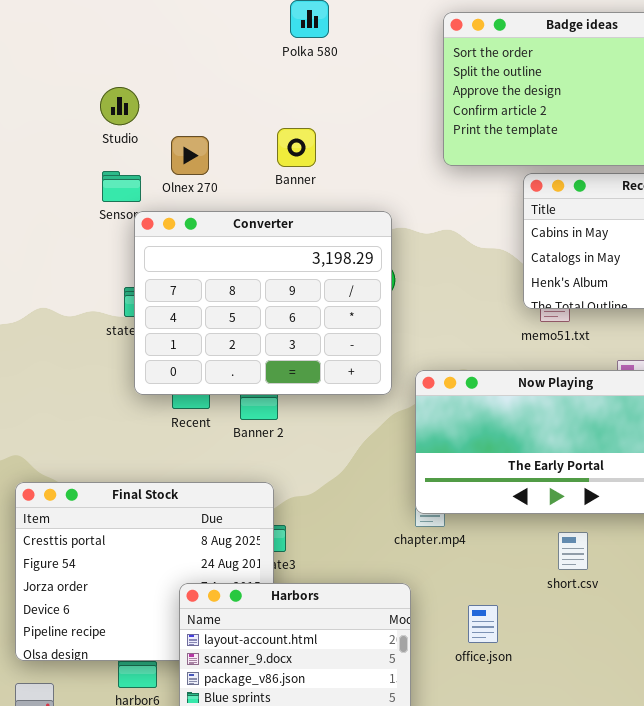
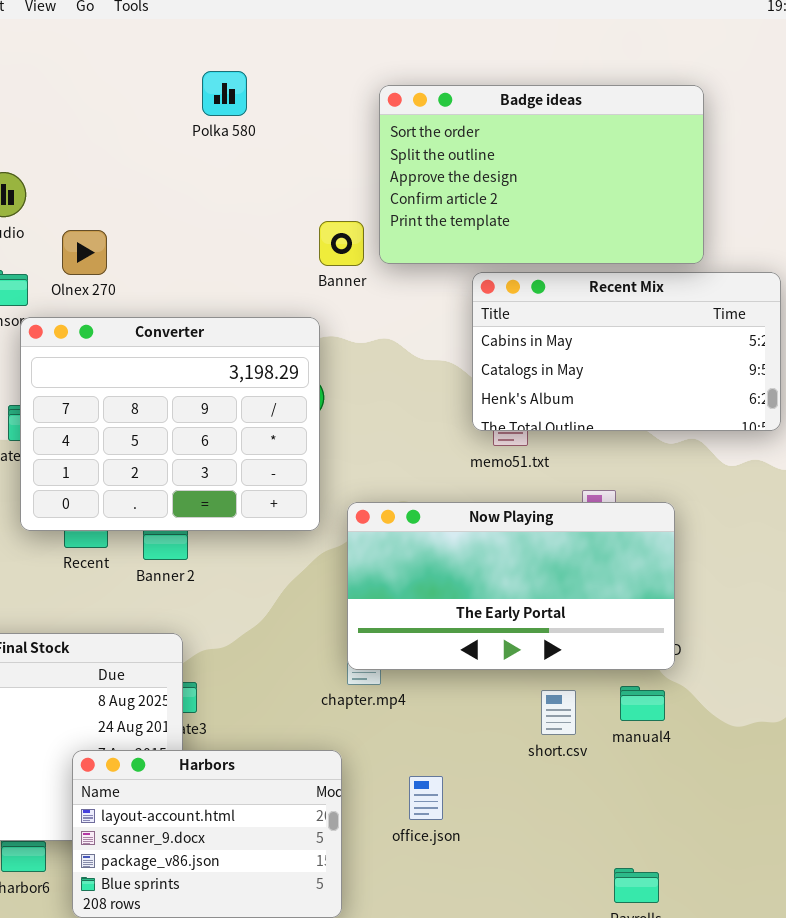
Banner: [277,128,316,167] -> [319,221,364,266], moved
short.csv: [558,532,588,570] -> [541,690,576,735], moved

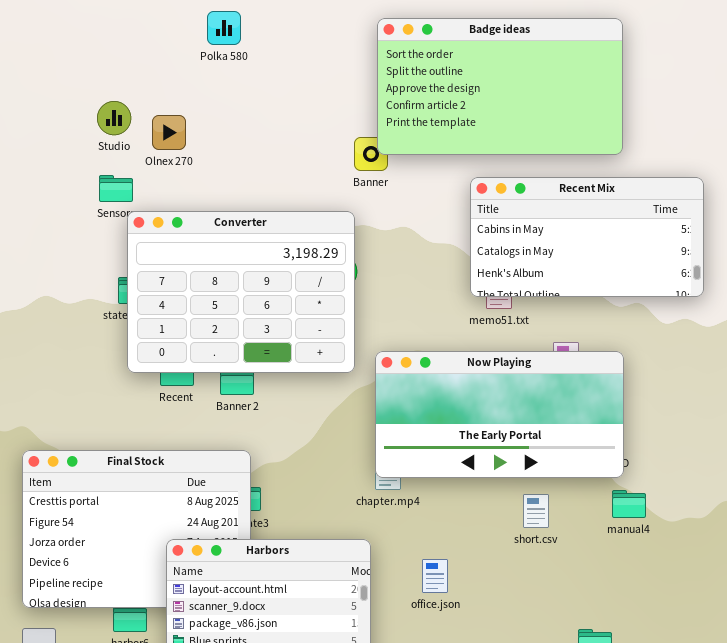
Polka 580: [202,71,247,116] -> [207,11,241,45], moved
Badge ideas: [379,85,704,264] -> [377,18,623,155], moved
Olnex 270: [62,230,107,275] -> [152,115,186,150], moved
manual4: [620,686,665,721] -> [612,490,646,518], moved

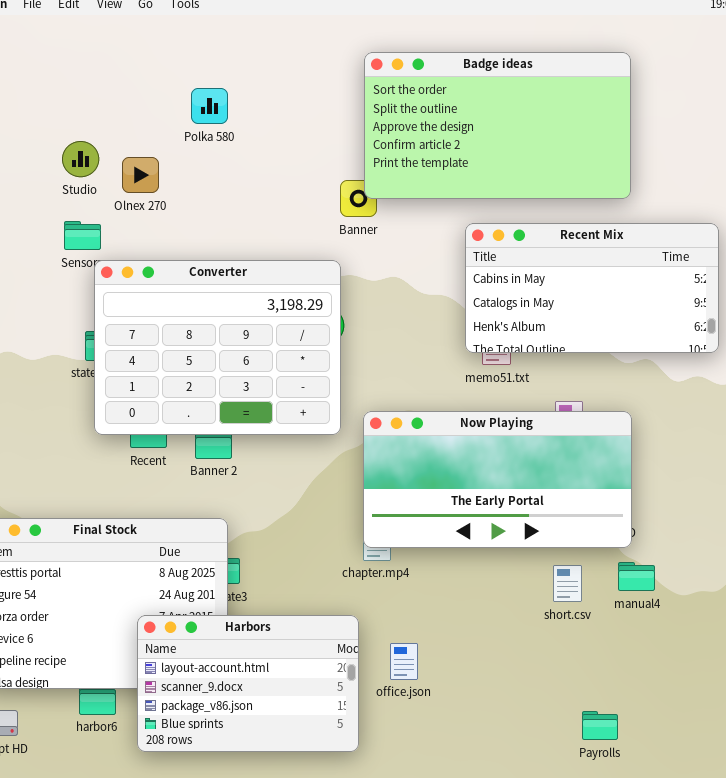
Polka 580: [207,11,241,45] -> [191,88,228,124], moved
short.csv: [523,494,549,528] -> [553,565,582,602], moved
office.json: [422,559,448,593] -> [390,643,418,680], moved

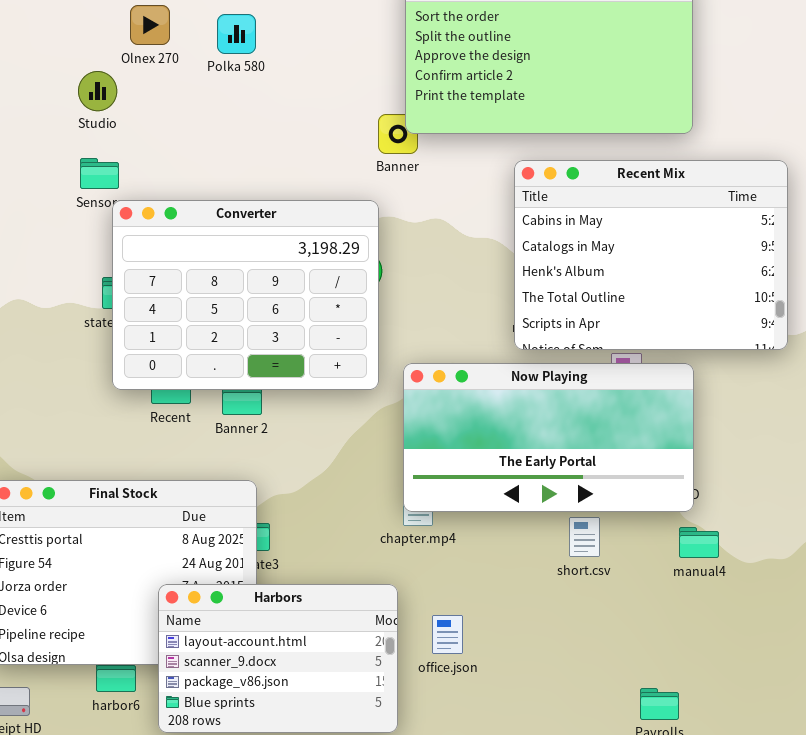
Olnex 270: [122,157,159,193] -> [130,5,170,45], moved
Recent Mix: [465,223,719,353] -> [514,160,788,350], resized
short.csv: [553,565,582,602] -> [569,517,600,557], moved

